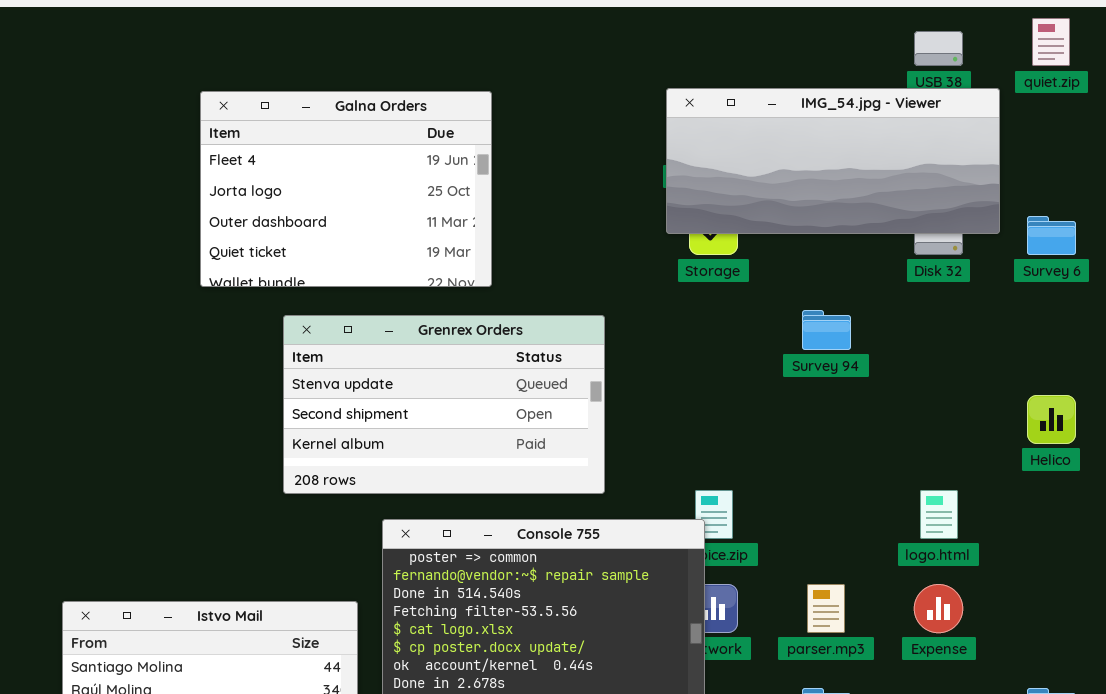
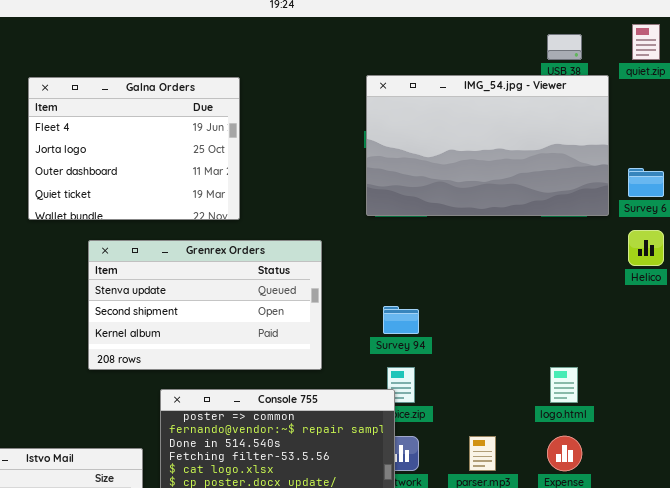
IMG_54.jpg - Viewer: [666,88,1000,234] -> [366,75,609,216], resized
Survey 94: [802,310,851,350] -> [383,306,419,334], moved
Helico: [1027,395,1076,444] -> [628,230,664,266], moved

